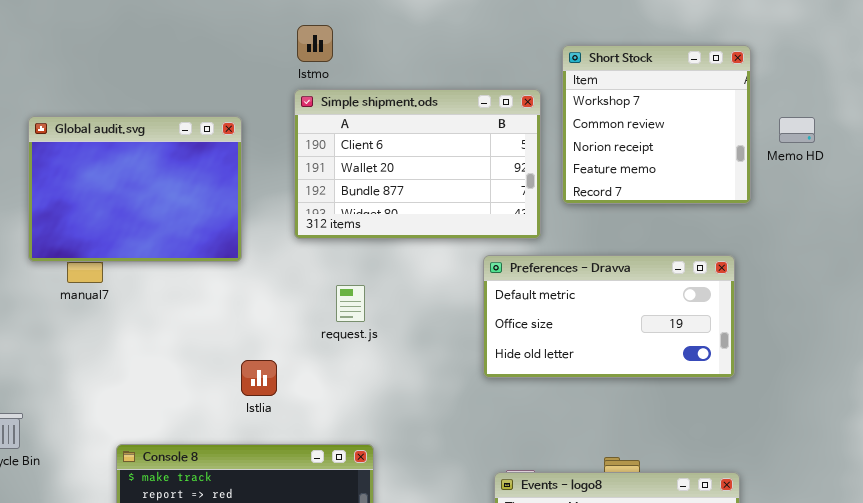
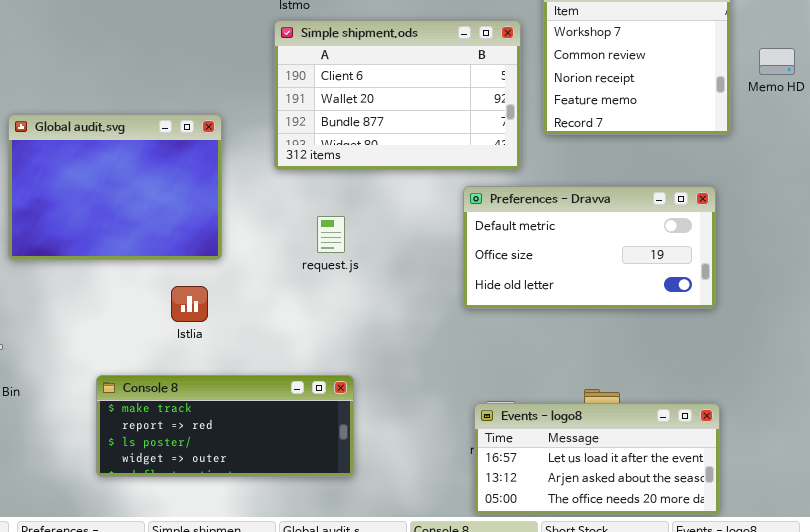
Global audit.svg: [28,116,242,262] -> [8,114,222,260], moved
Istlia: [241,360,277,396] -> [171,286,208,322], moved

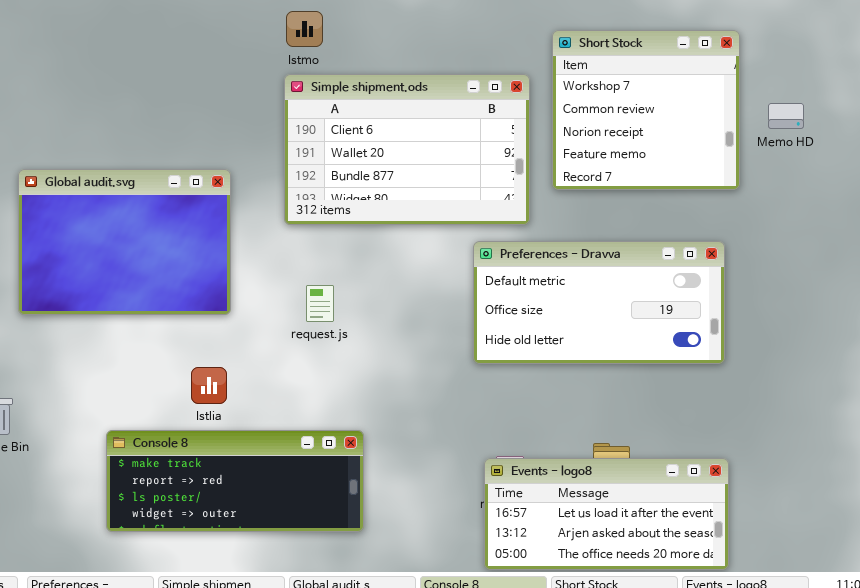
request.js: [317,216,345,253] -> [306,285,334,322], moved
Istlia: [171,286,208,322] -> [191,367,227,404], moved

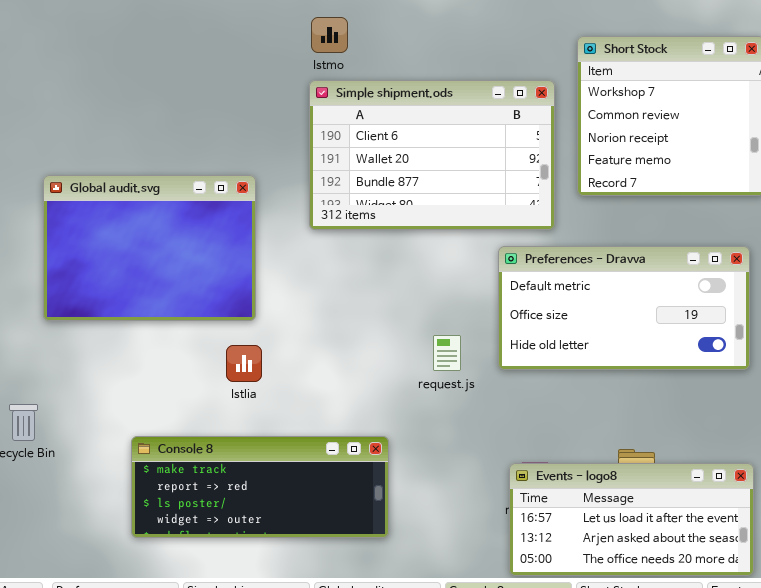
request.js: [306,285,334,322] -> [433,335,461,371], moved
Istlia: [191,367,227,404] -> [226,345,262,382], moved

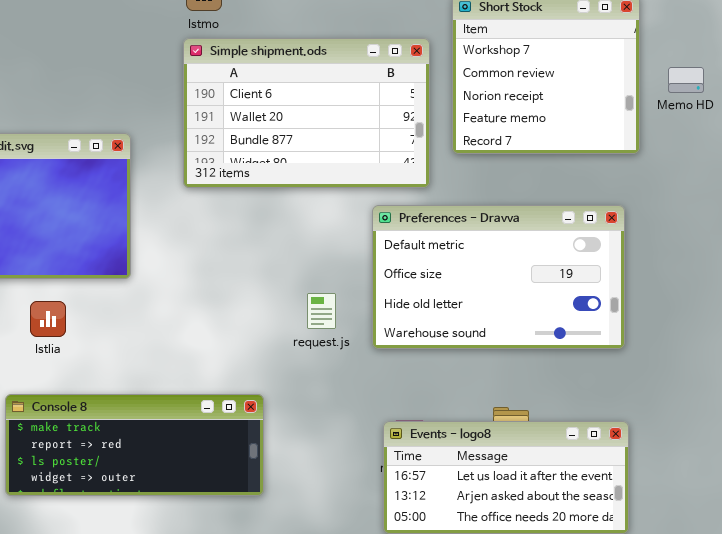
Preferences - Dravva: [498,246,750,370] -> [372,205,625,349], resized
Istlia: [226,345,262,382] -> [30,301,66,337], moved

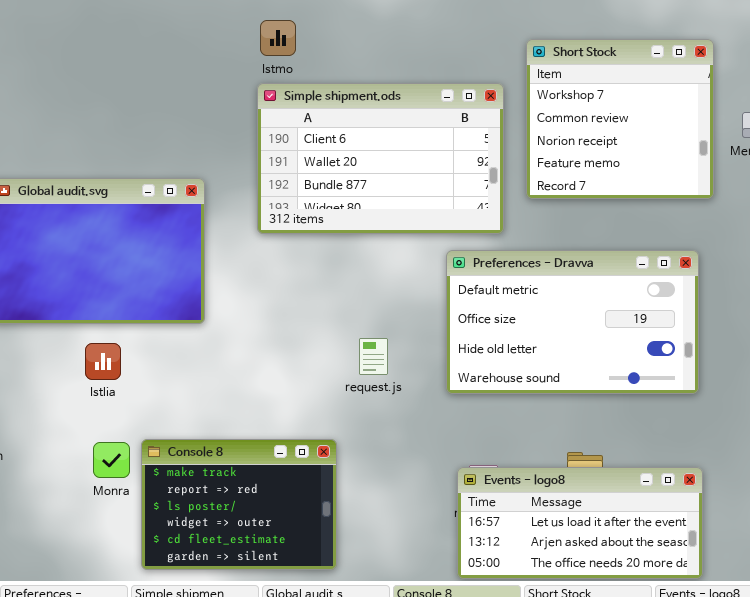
request.js: [307,293,336,329] -> [359,338,388,375], moved
Istlia: [30,301,66,337] -> [85,343,121,380], moved
Console 8: [5,394,264,496] -> [141,439,337,570], resized

